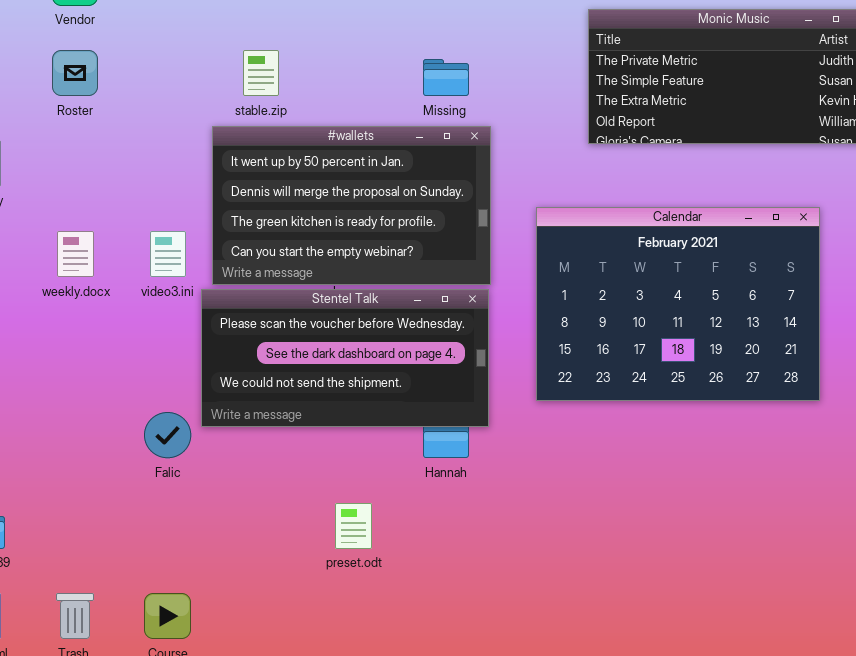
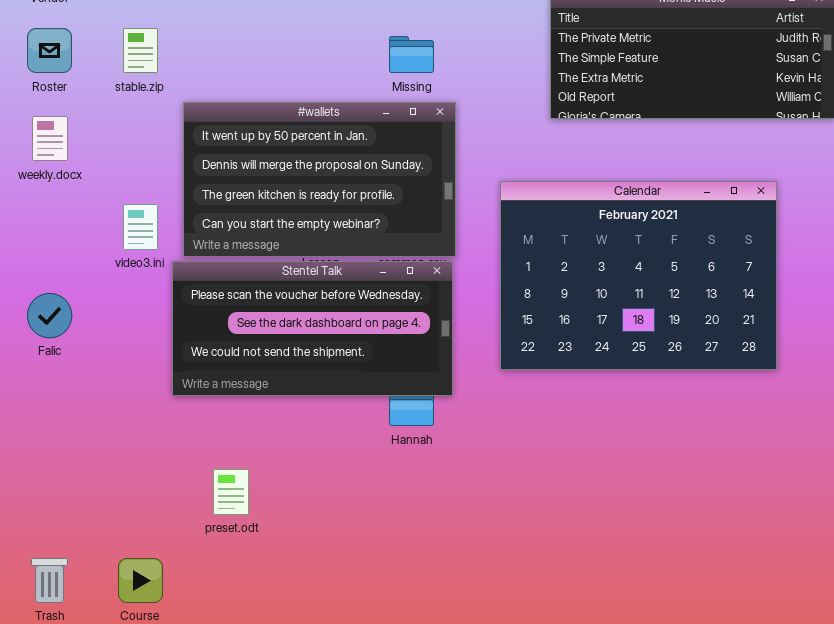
stable.zip: [243,50,279,96] -> [123,28,158,73], moved
weekly.docx: [57,231,94,277] -> [32,116,68,161], moved
Falic: [144,412,191,458] -> [27,293,72,338], moved
preset.odt: [335,503,372,549] -> [213,469,249,515], moved

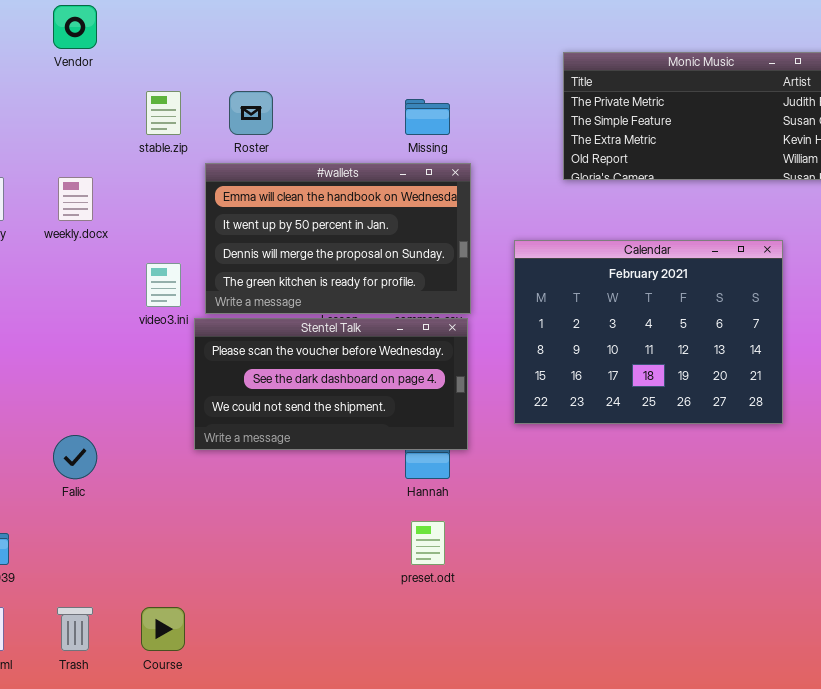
Roster: [27,28,72,73] -> [229,91,273,135], moved
#wallets: [183,102,456,257] -> [205,163,471,314], scrolled up 1 row
Falic: [27,293,72,338] -> [53,435,97,479], moved
preset.odt: [213,469,249,515] -> [411,521,445,565], moved

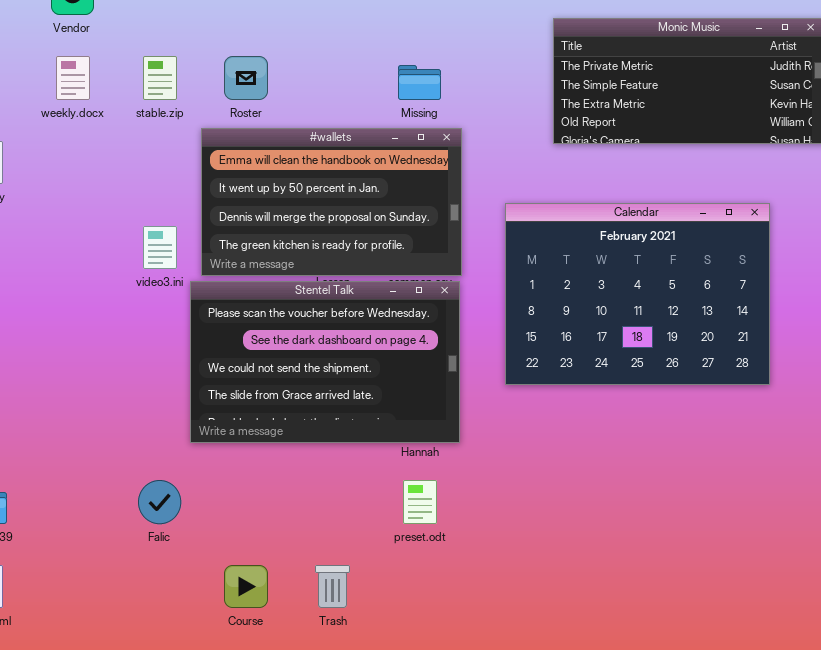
weekly.docx: [58,177,93,221] -> [56,56,90,100], moved
Stentel Talk: [194,318,468,450] -> [190,281,460,443], resized
Falic: [53,435,97,479] -> [138,480,181,524], moved
Trash: [57,607,93,651] -> [315,565,350,608], moved
Course: [141,607,185,651] -> [224,565,268,608], moved

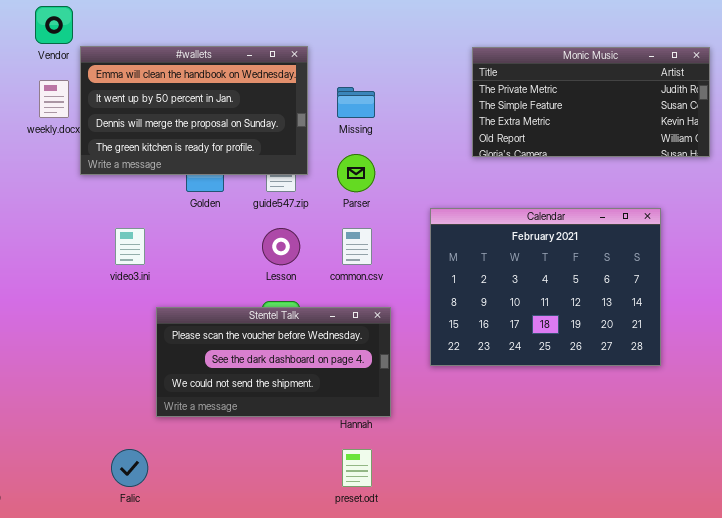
#wallets: [201,128,462,276] -> [80,46,308,175], moved
Stentel Talk: [190,281,460,443] -> [156,307,391,417], resized

